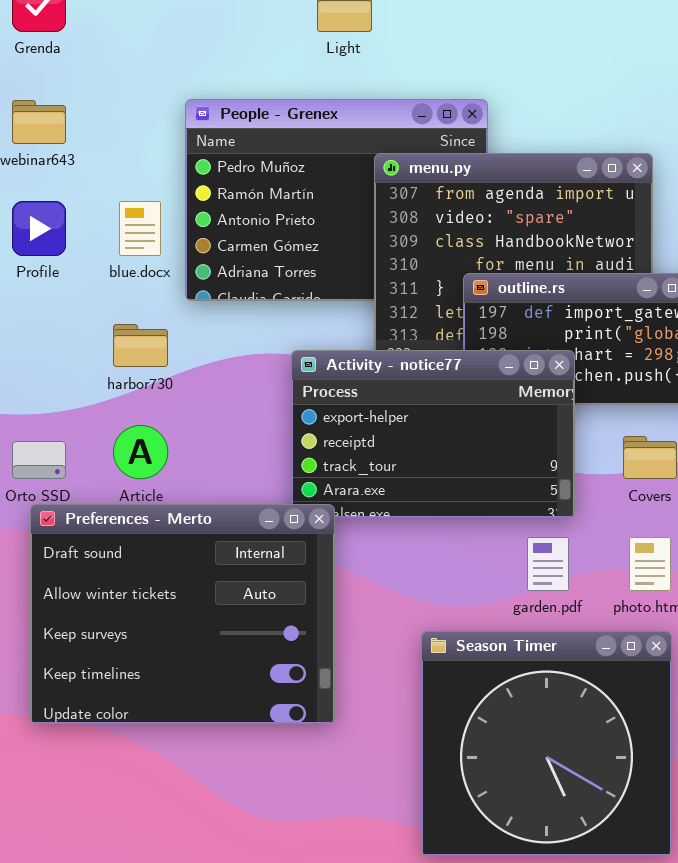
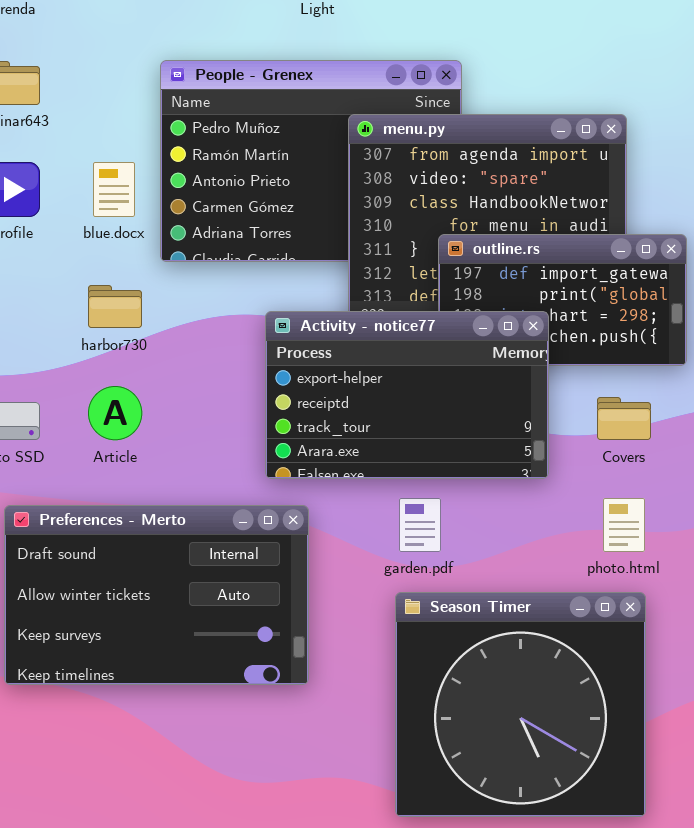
Preferences - Merto: [30,504,335,724] -> [4,505,309,685], resized
garden.pdf: [527,537,569,591] -> [399,498,441,552], moved

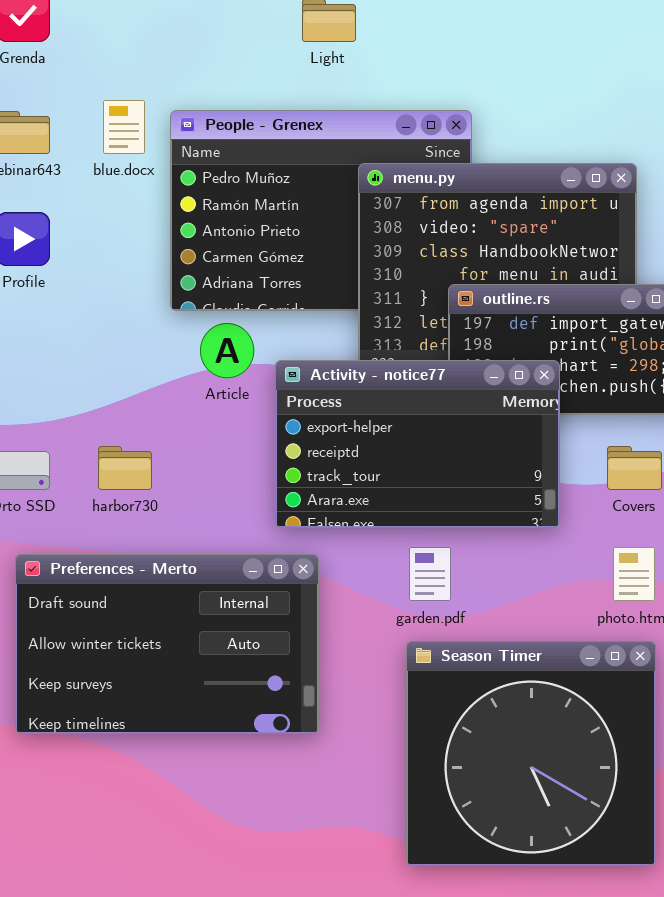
blue.docx: [93,162,135,217] -> [103,100,145,154], moved
harbor730: [88,285,142,328] -> [98,446,152,490], moved
Article: [88,386,142,440] -> [200,323,254,378], moved

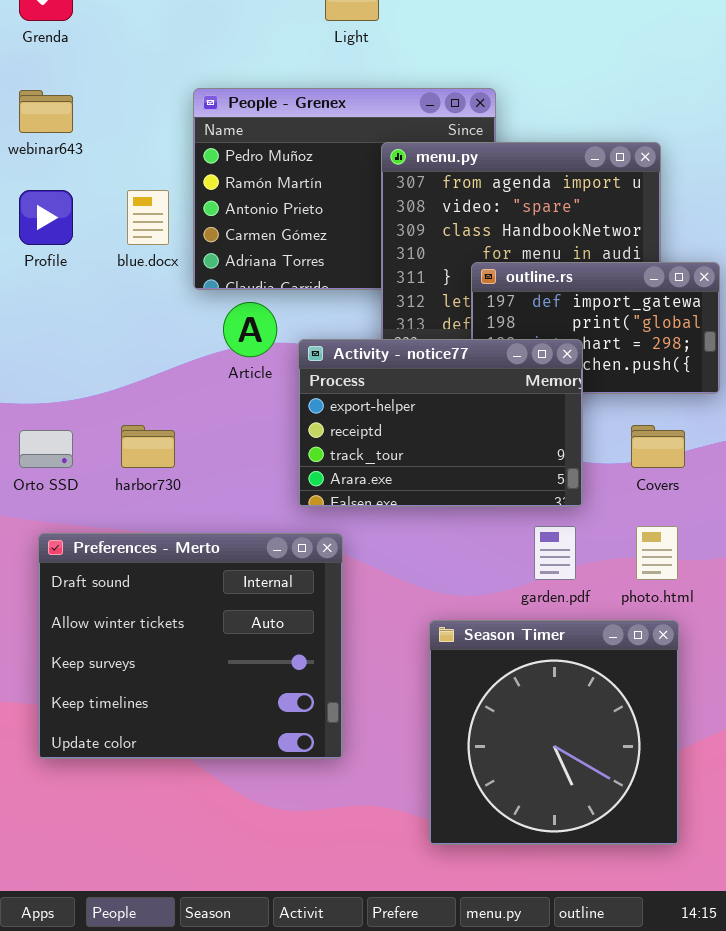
blue.docx: [103,100,145,154] -> [127,190,169,245], moved
garden.pdf: [409,547,451,601] -> [534,526,576,580], moved
Preferences - Merto: [15,554,319,734] -> [38,533,343,759], resized

